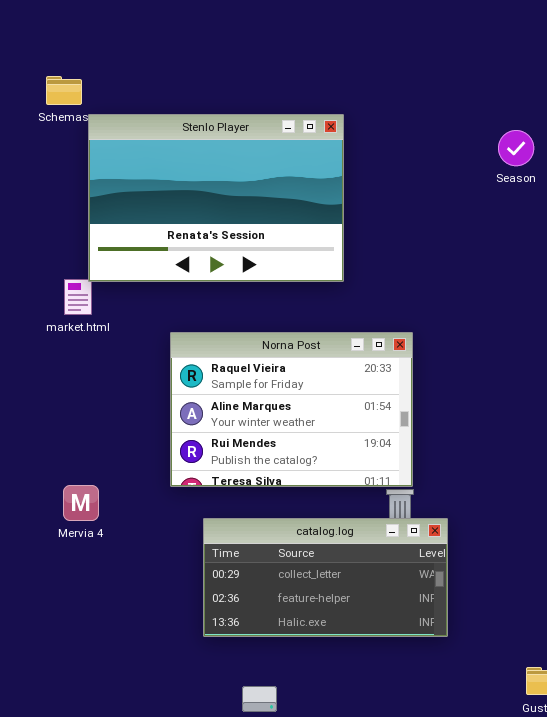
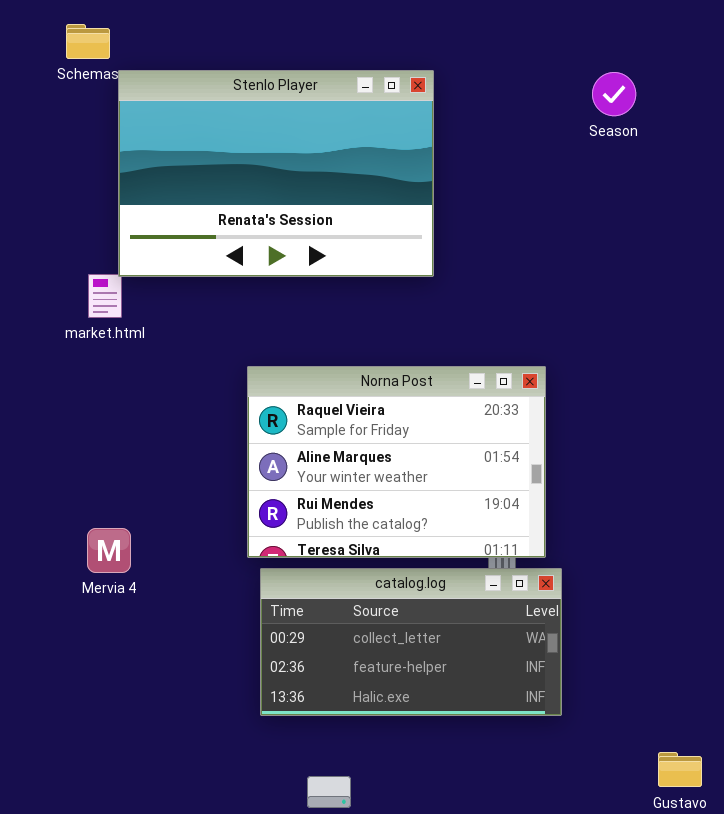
Season: [498,130,534,166] -> [592,72,636,116], moved
Norna Post: [170,332,413,487] -> [247,366,546,558], moved

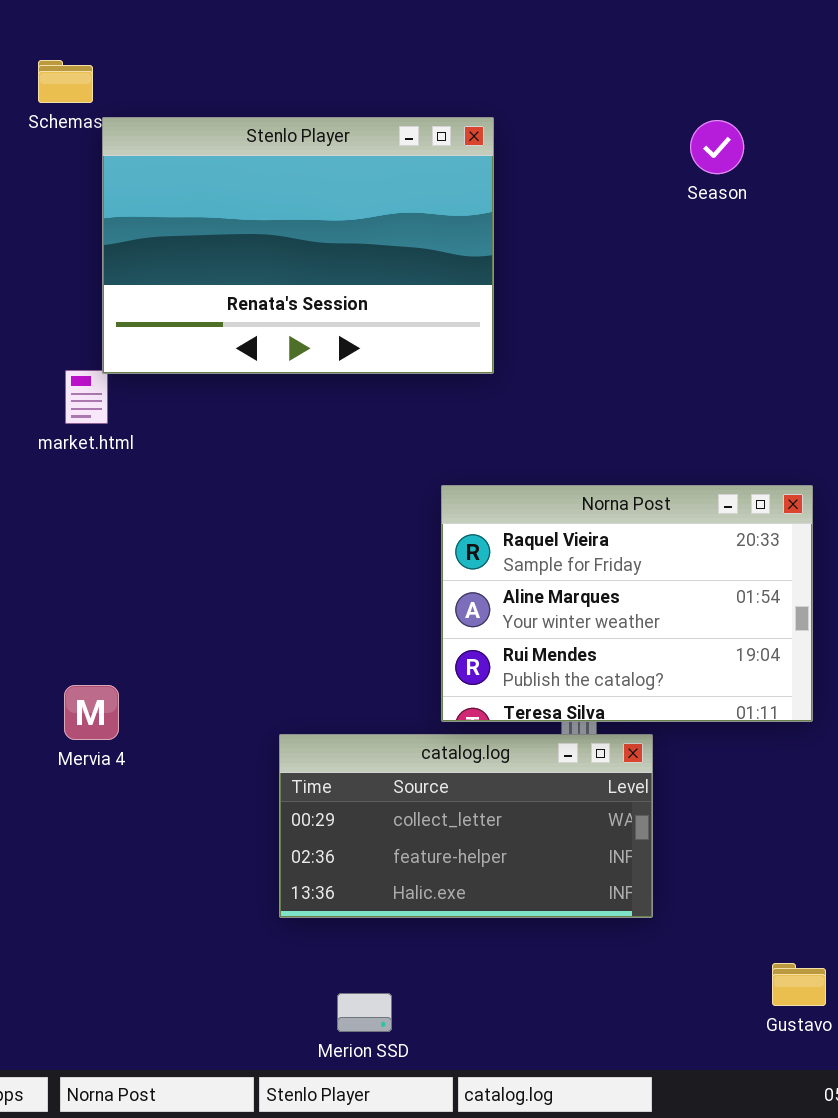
Norna Post: [247,366,546,558] -> [441,485,813,722], moved

